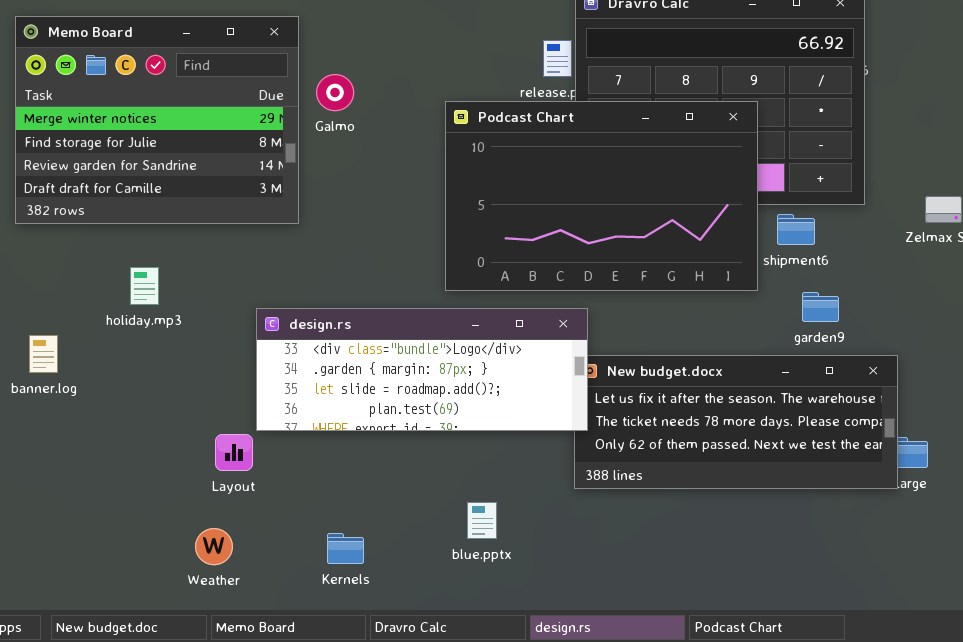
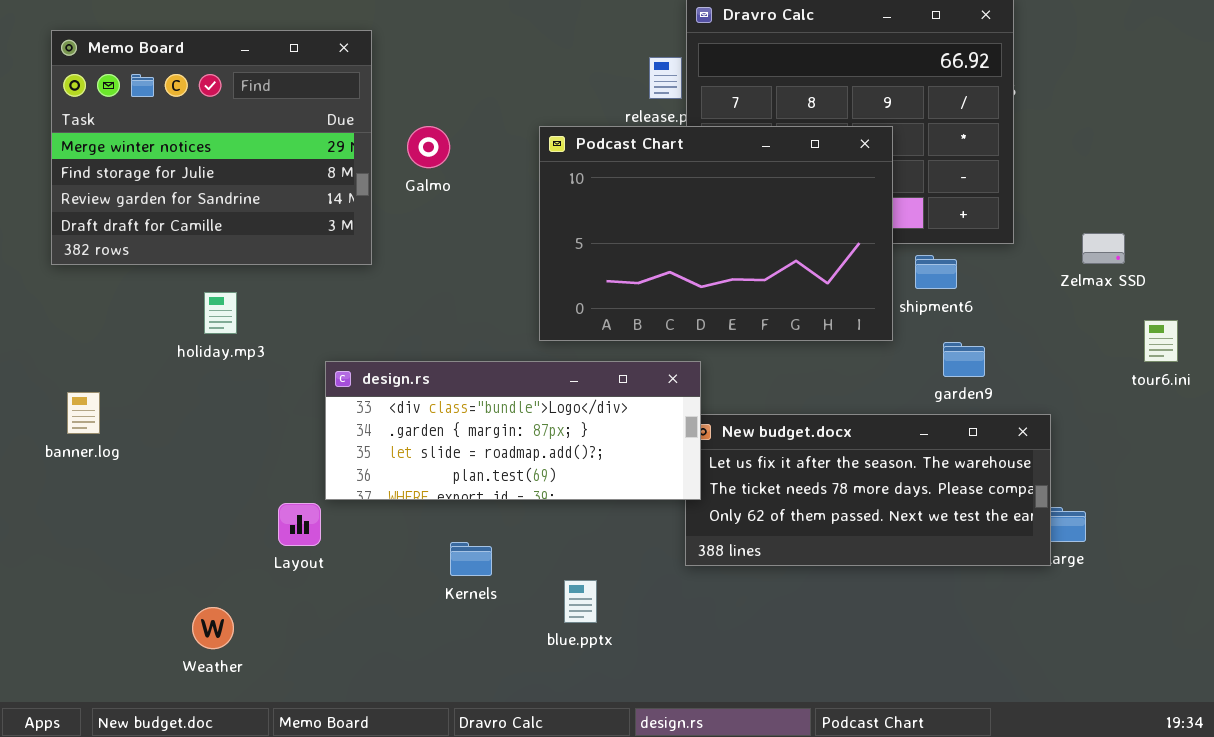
Galmo: [316,74,354,111] -> [407,126,450,168], moved
holiday.mp3: [130,267,159,305] -> [204,292,237,334], moved
Weather: [195,528,233,565] -> [192,607,234,649], moved
Kernels: [327,533,364,564] -> [450,542,492,576], moved

